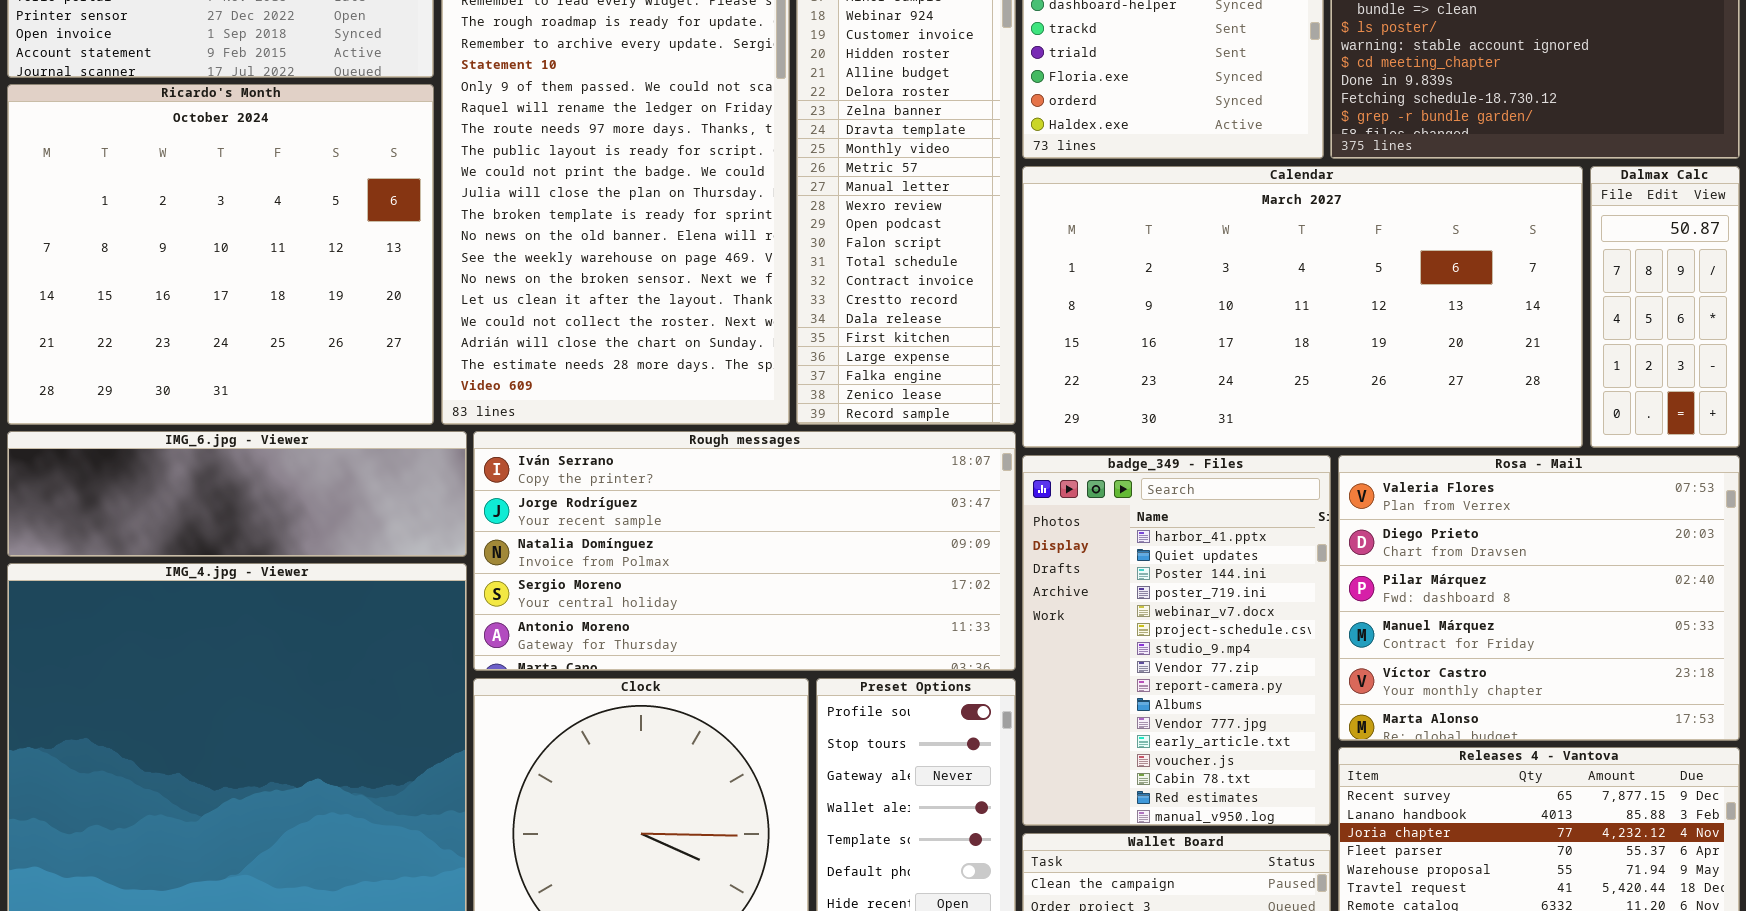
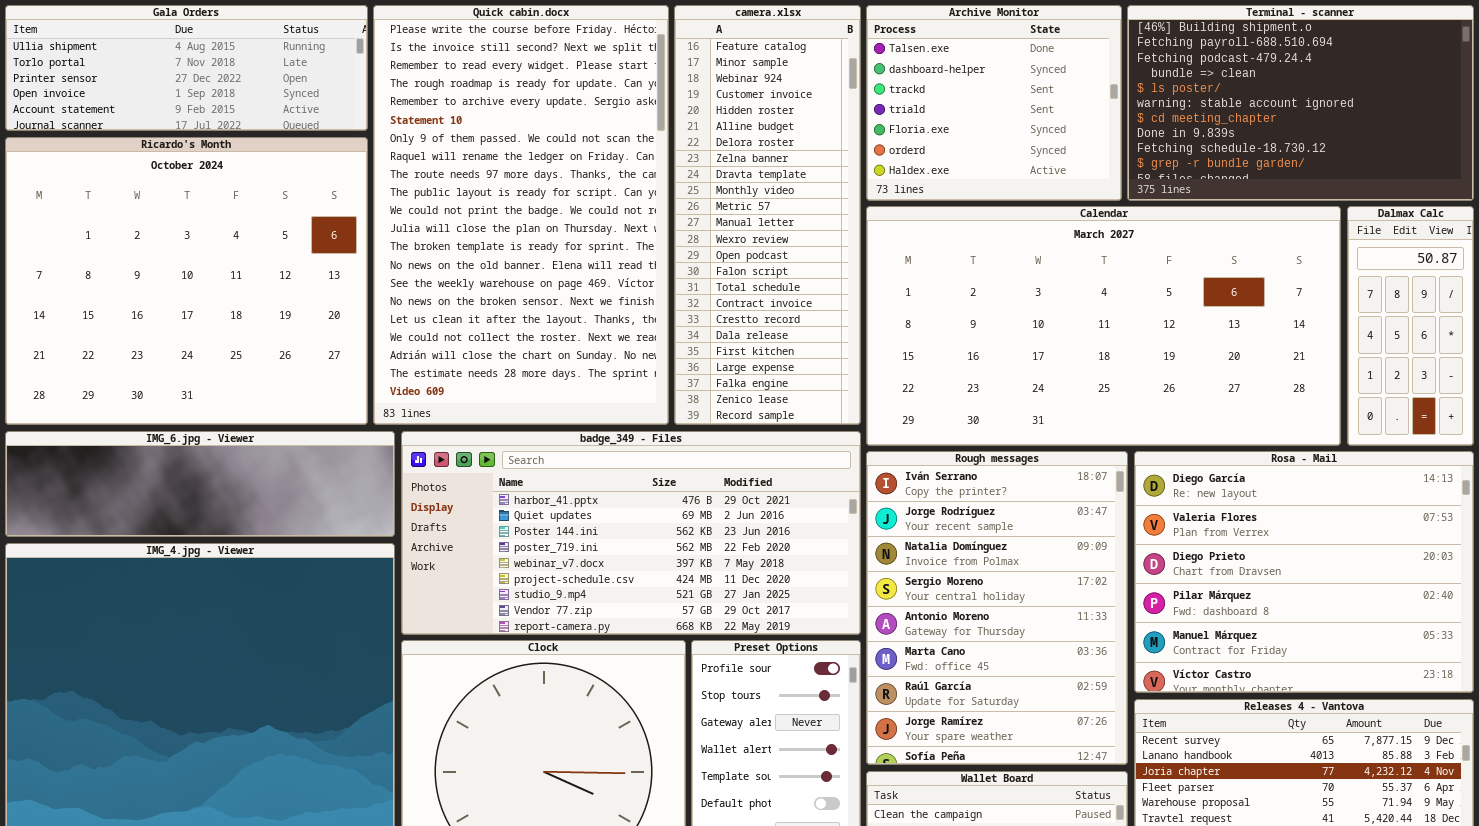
Rough messages: [473,431,1016,671] -> [866,451,1128,765], moved, resized
badge_349 - Files: [1022,455,1331,826] -> [401,431,861,635], moved, resized
Rosa - Mail: [1338,455,1740,741] -> [1134,451,1474,693], scrolled up 1 row

